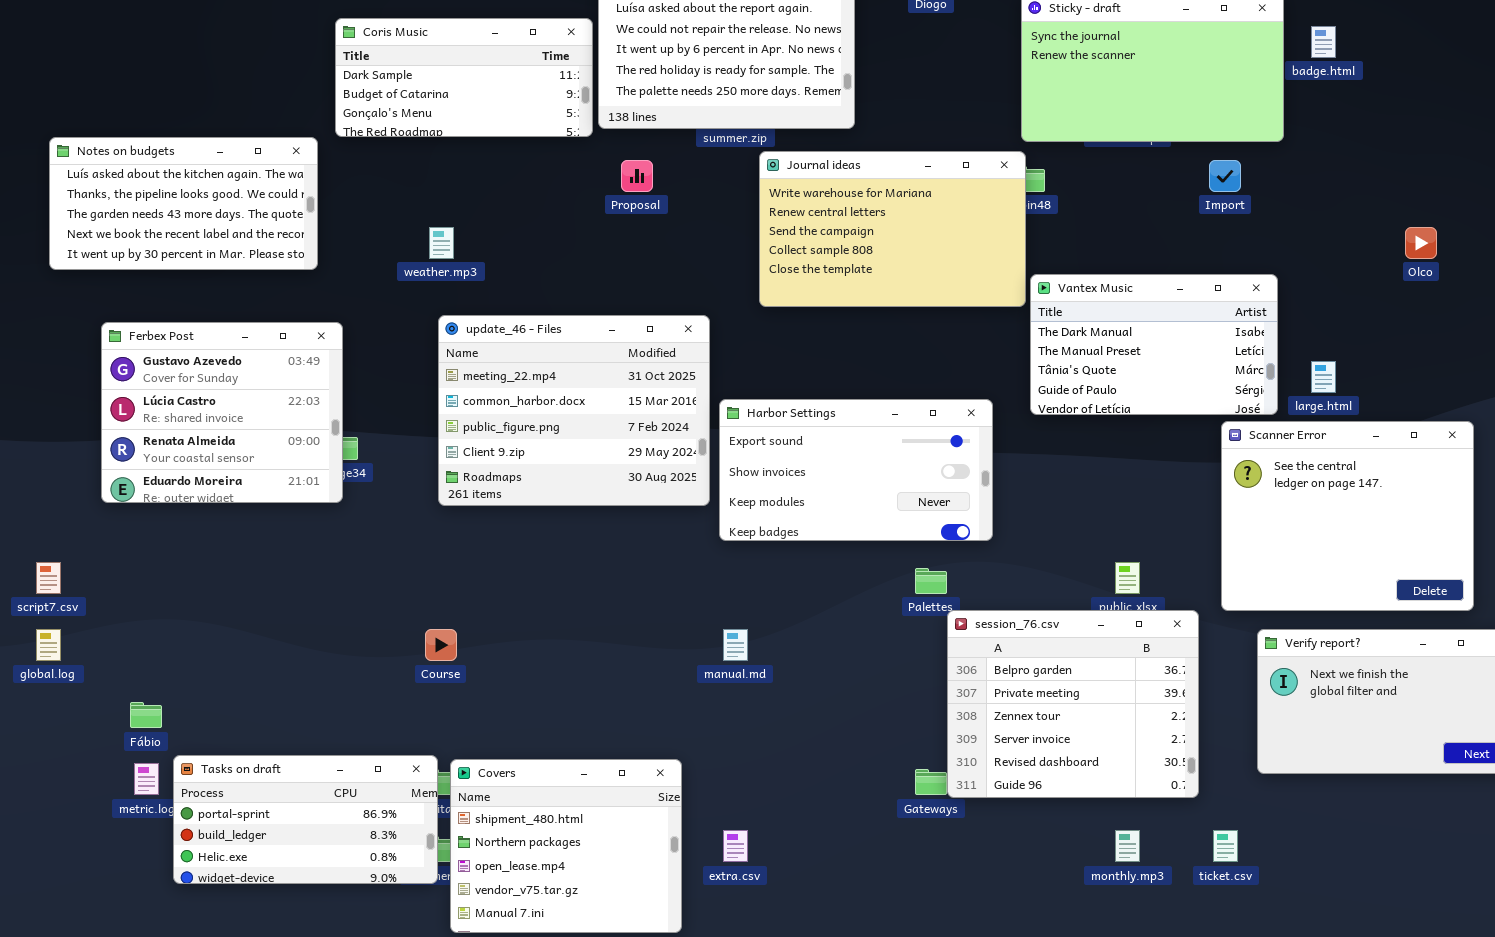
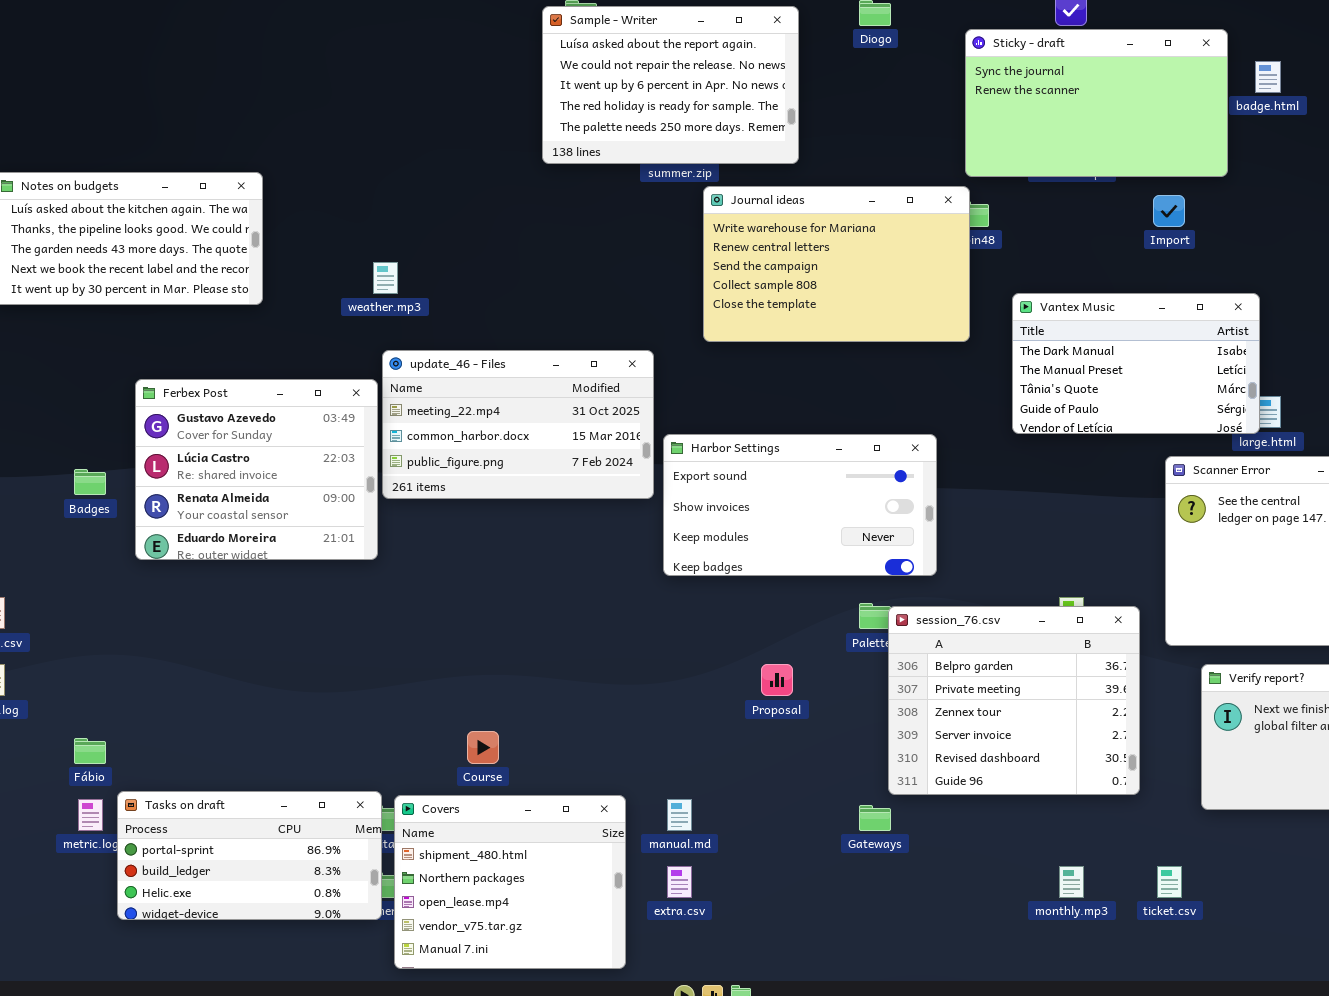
Coris Music: [335,18,593,137] -> none, closed
Proposal: [621,160,653,192] -> [761,664,793,696], moved
Vantex Music: [1030,274,1278,415] -> [1012,293,1260,434], moved
update_46 - Files: [438,315,710,506] -> [382,350,654,499], resized
Ferbex Post: [101,322,343,503] -> [135,379,378,560], moved
session_76.csv: [947,610,1199,798] -> [888,606,1140,795], moved
Course: [425,629,457,661] -> [467,731,499,764], moved
manual.md: [723,629,748,661] -> [667,799,692,831], moved

